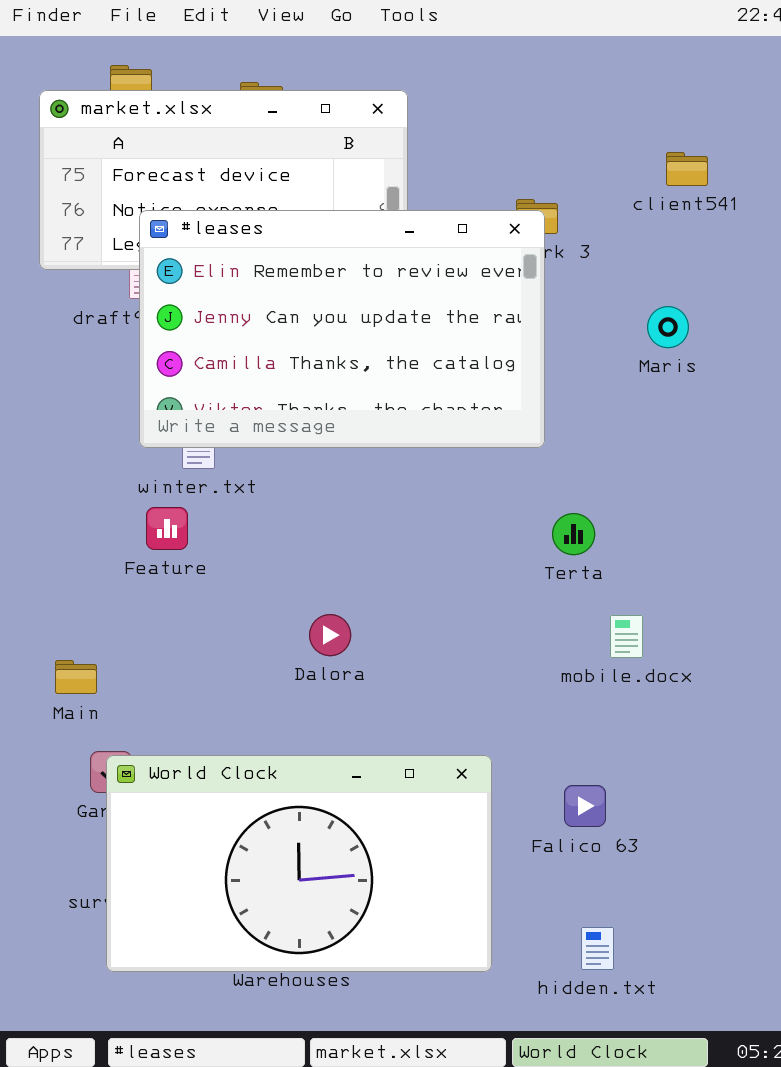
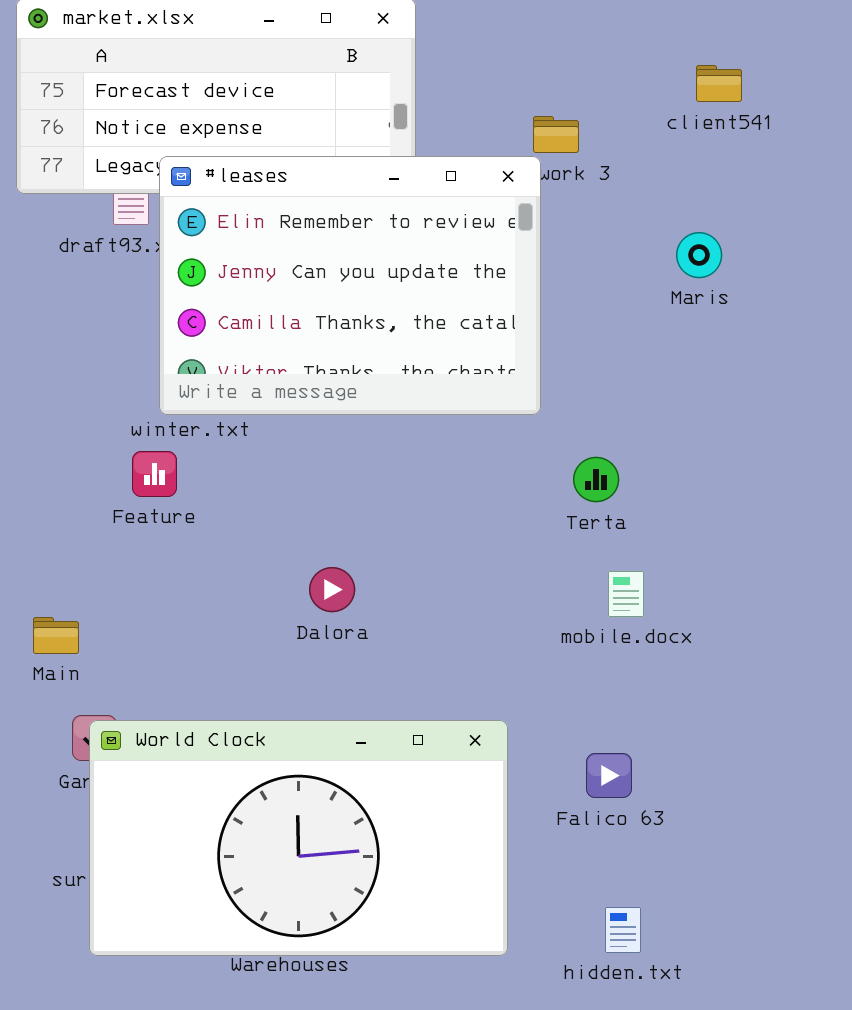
#leases: [139,210,545,448] -> [159,156,541,415], moved, resized
mobile.docx: [610,615,643,658] -> [608,571,644,617], moved

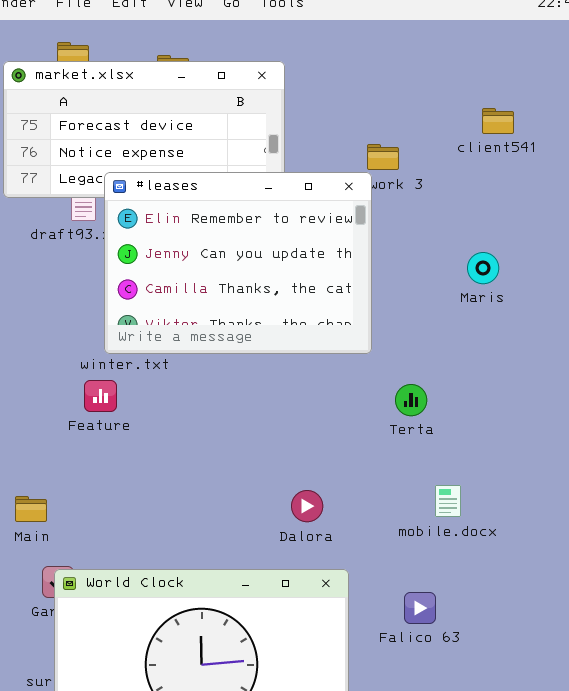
Maris: [676,232,722,278] -> [467,252,499,284], moved
Dalora: [309,567,355,612] -> [291,490,323,522], moved
mobile.docx: [608,571,644,617] -> [435,485,461,517], moved

